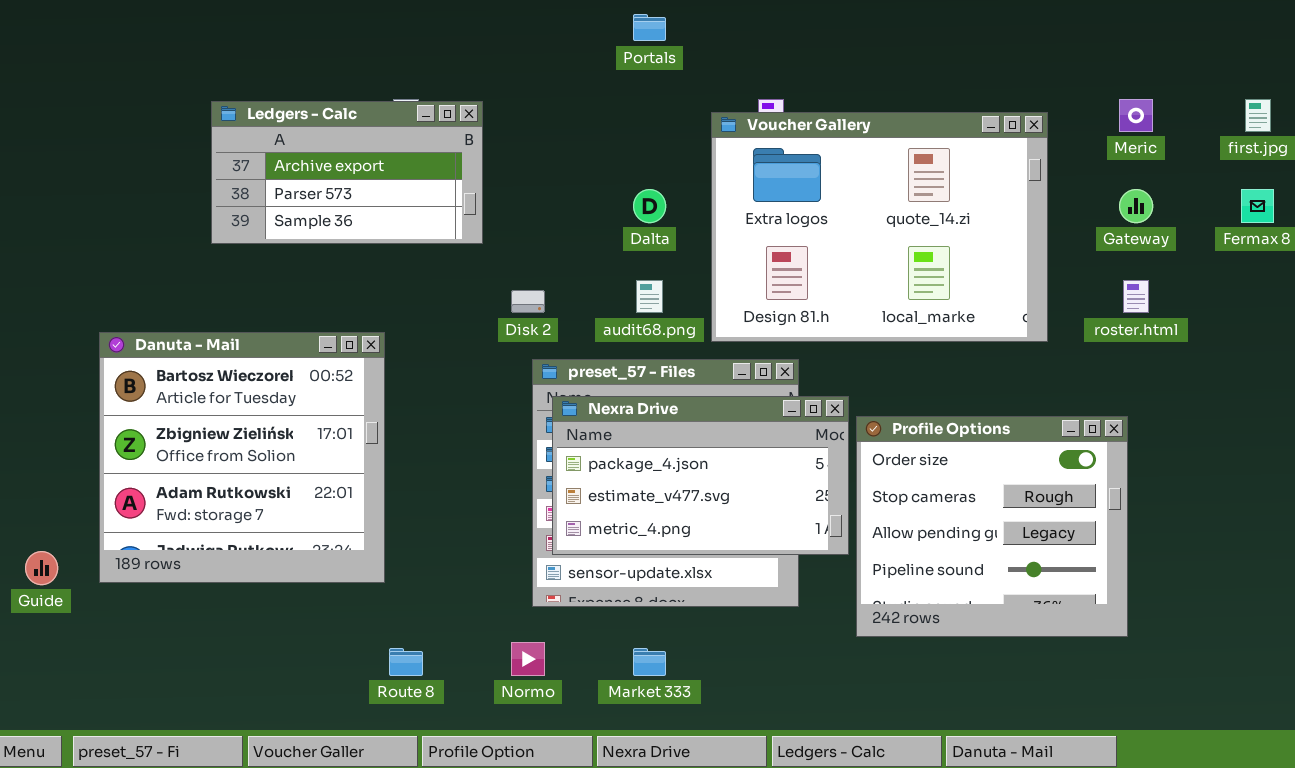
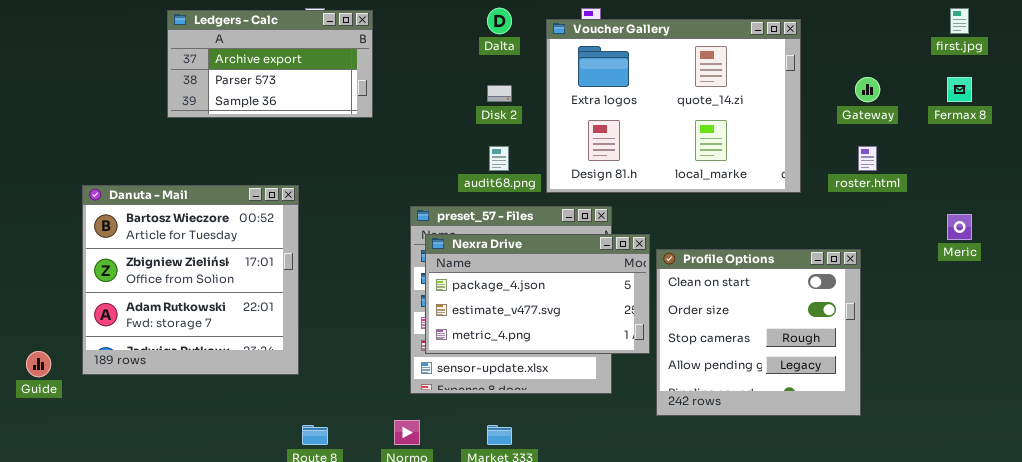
Meric: [1119,99,1153,132] -> [947,214,972,240], moved
Dalta: [633,189,666,223] -> [487,8,512,34], moved
Disk 2: [511,290,545,313] -> [487,85,512,102], moved
Profile Options: [856,416,1128,637] -> [656,249,861,416], scrolled up 1 row

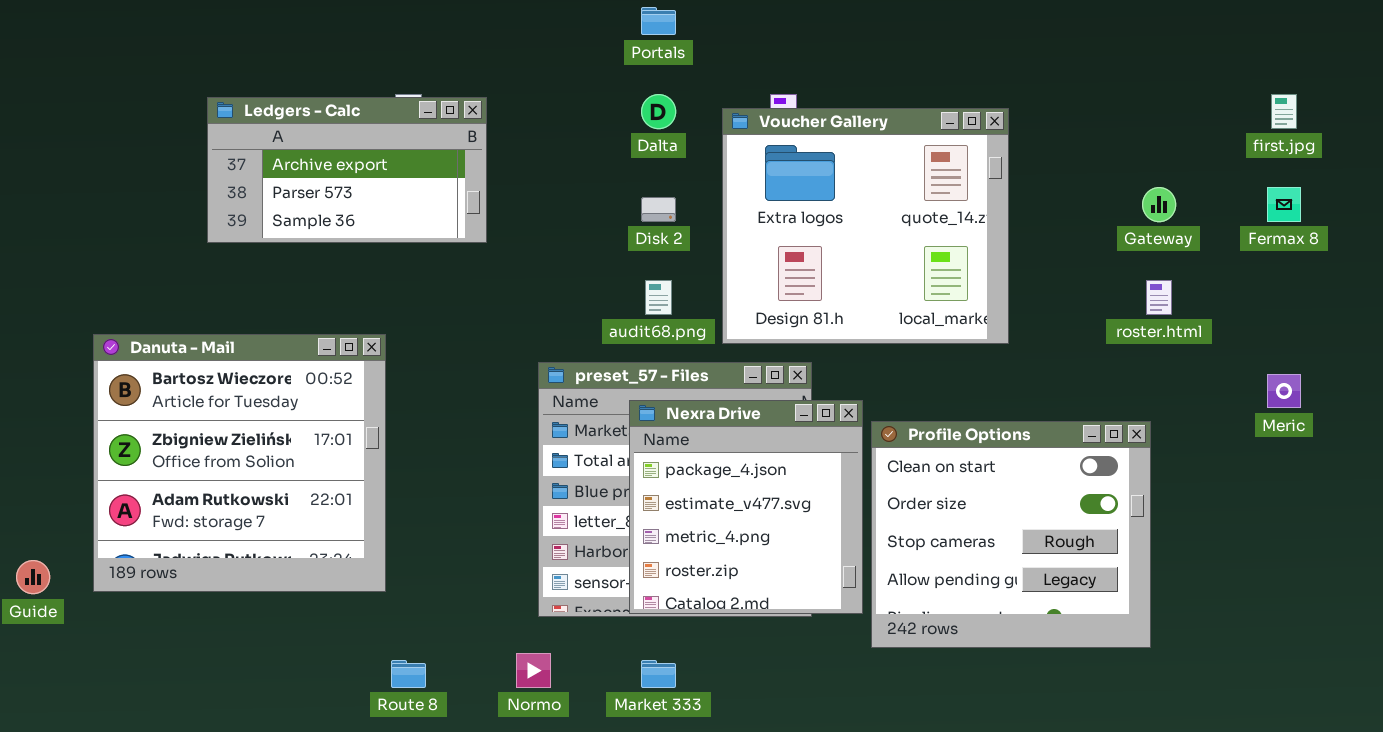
Voucher Gallery: [546,19,801,193] -> [722,108,1009,344], resized
Nexra Drive: [425,234,650,354] -> [629,400,863,614], resized

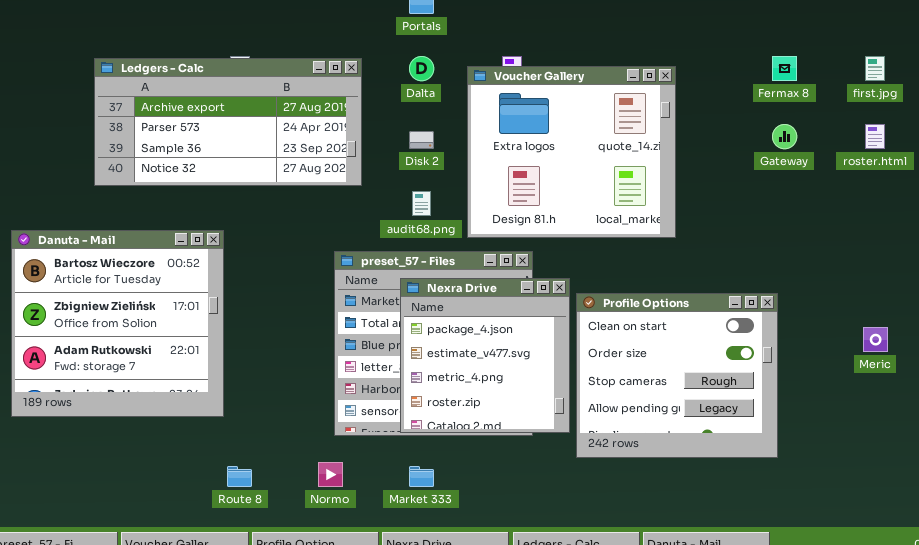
Ledgers - Calc: [207,97,487,243] -> [94,58,362,186], resized
Fermax 8: [1267,187,1301,222] -> [772,56,797,81], moved
roster.html: [1146,280,1172,315] -> [865,124,885,149], moved
Meric: [1267,374,1301,408] -> [863,327,888,352], moved

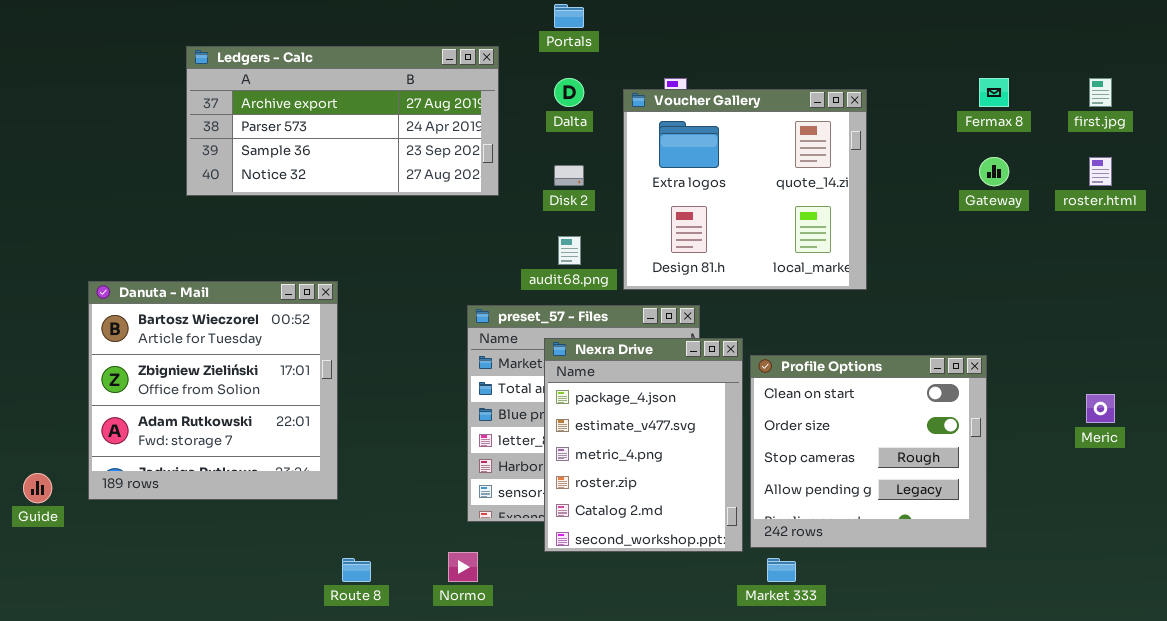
Ledgers - Calc: [94,58,362,186] -> [186,46,499,196], moved
Nexra Drive: [400,278,570,433] -> [544,338,743,552], resized
Market 333: [409,466,434,487] -> [767,558,796,582], moved

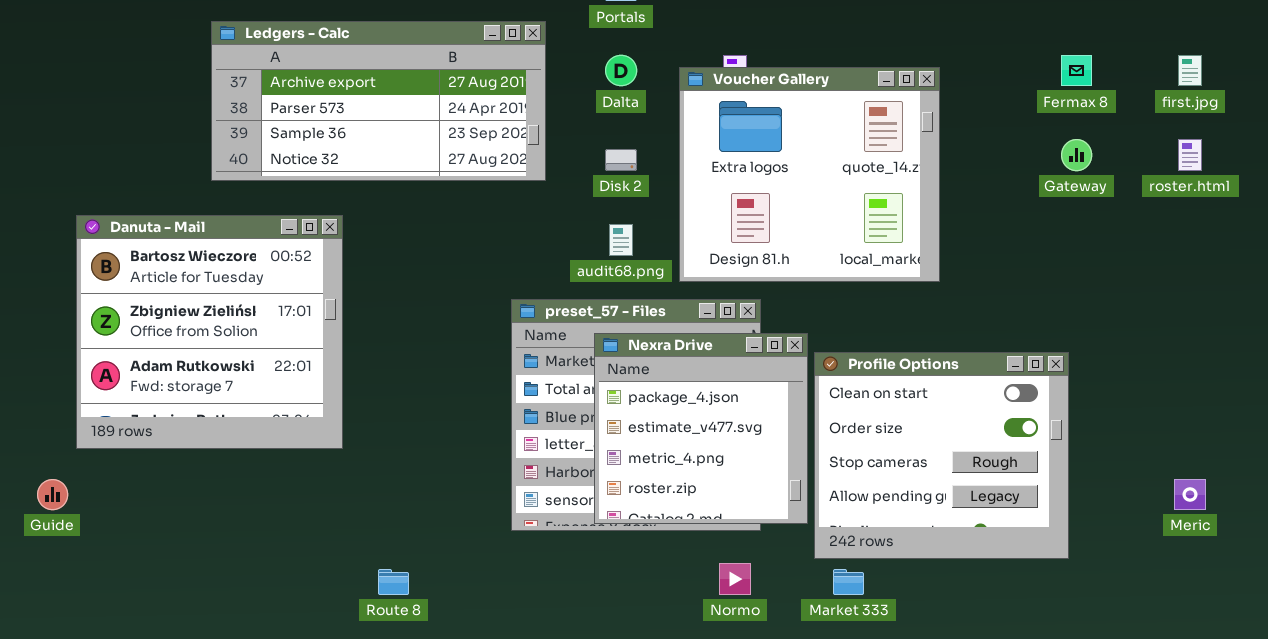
Danuta - Mail: [88,281,338,500] -> [76,215,343,449], moved
Nexra Drive: [544,338,743,552] -> [594,333,808,524], resized
Meric: [1086,394,1115,423] -> [1174,479,1206,510], moved
Normo: [448,552,478,582] -> [719,563,751,595], moved

